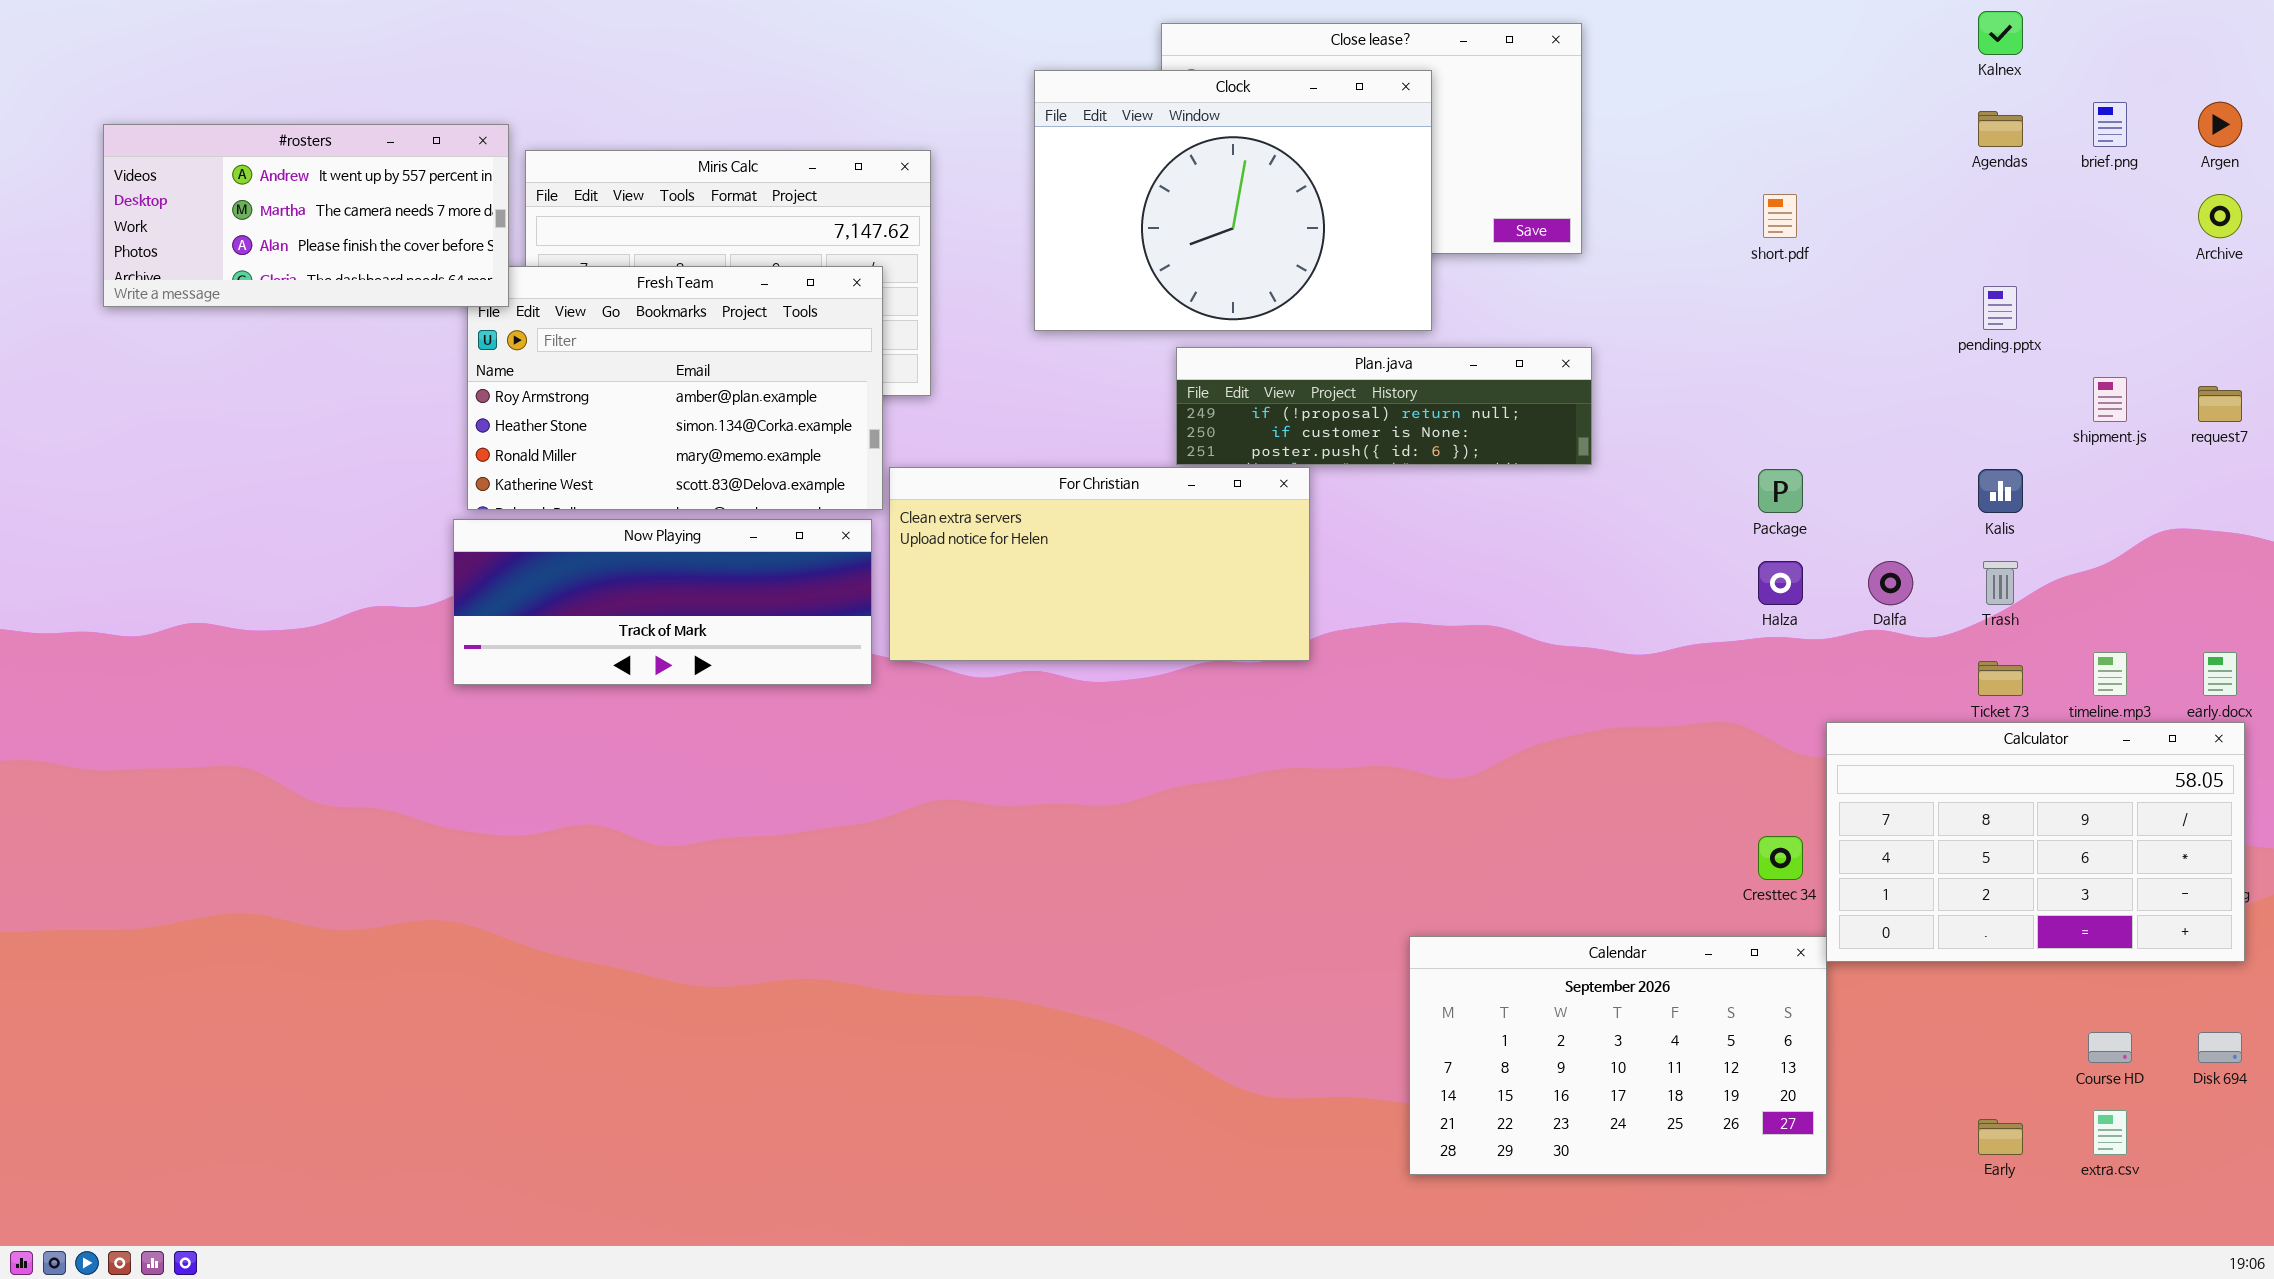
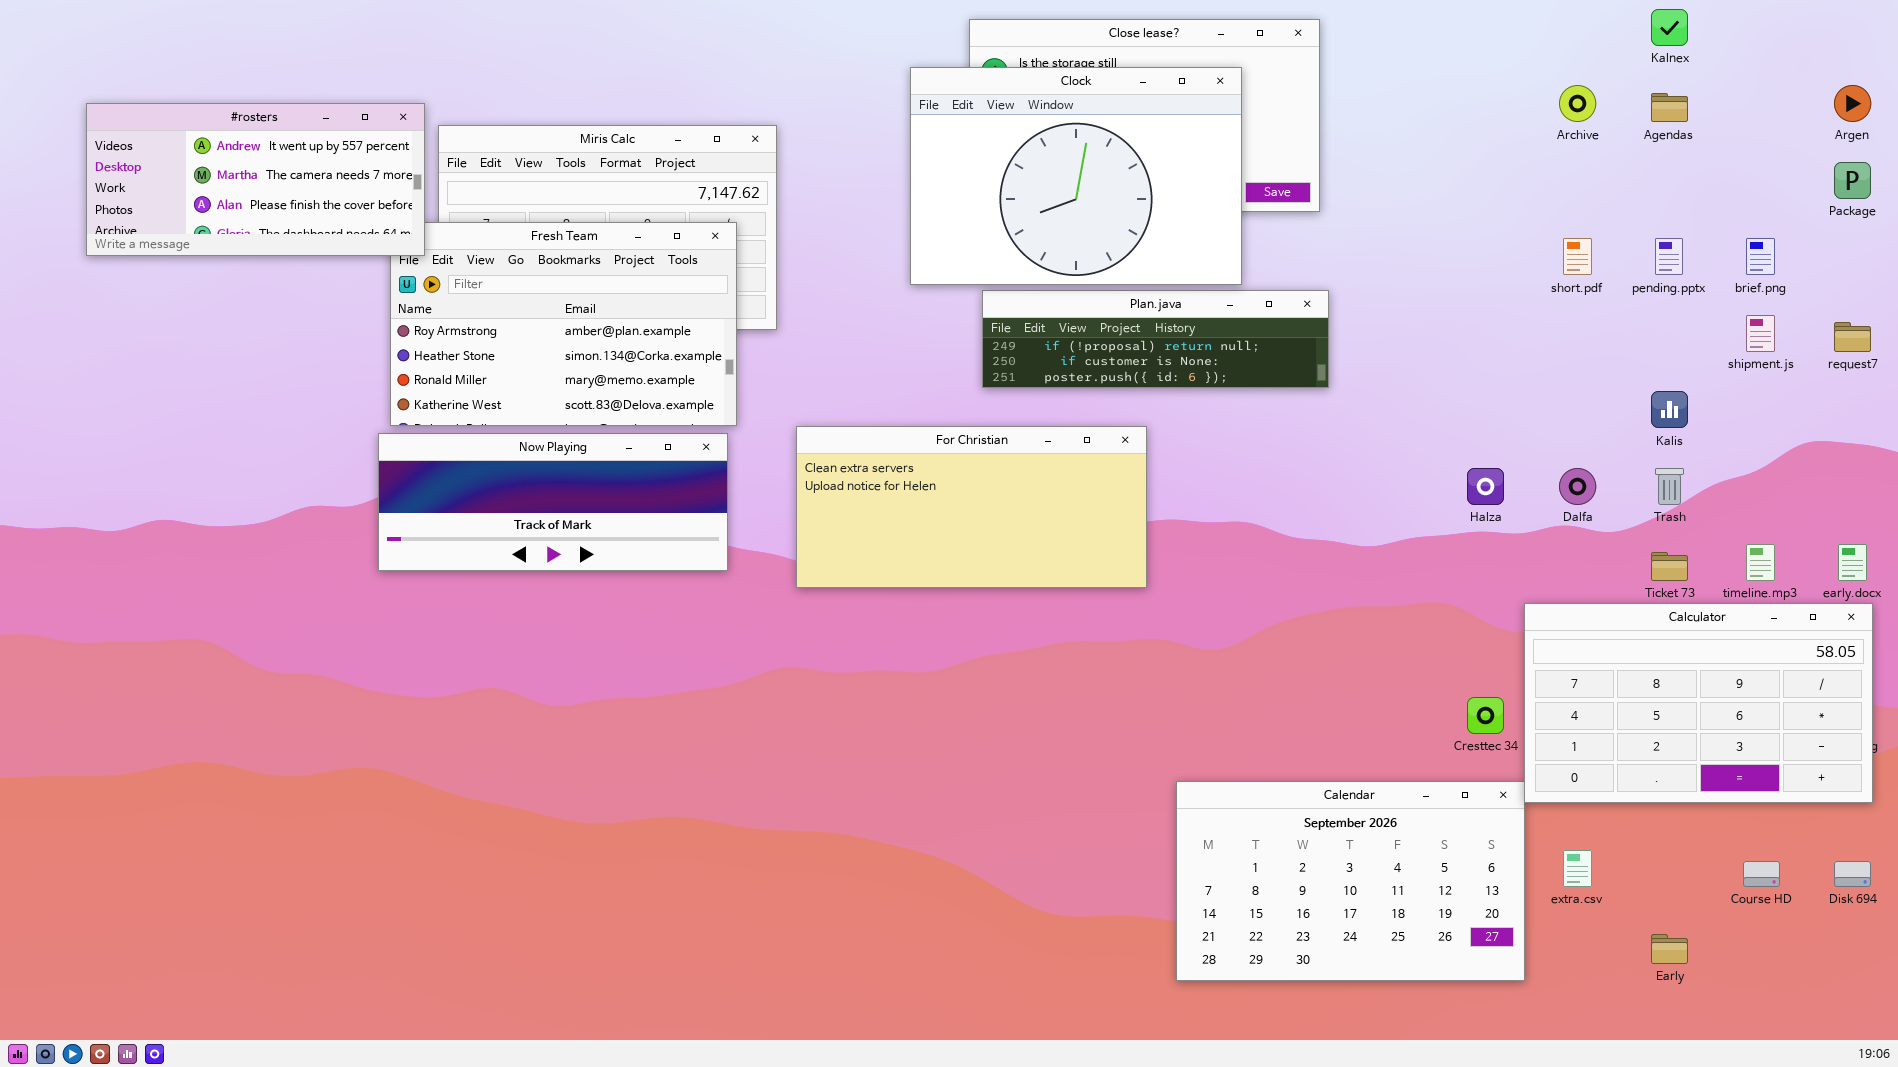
Clock: [1034,70,1432,331] -> [910,67,1242,285], moved
brief.png: [2093,102,2127,147] -> [1746,238,1775,275], moved
short.pdf: [1763,194,1797,238] -> [1563,238,1592,275], moved
Archive: [2198,194,2242,238] -> [1559,85,1596,122], moved
For Christian: [889,467,1310,661] -> [796,426,1147,588], moved
Package: [1758,469,1803,513] -> [1834,162,1871,199], moved
extra.csv: [2093,1110,2127,1155] -> [1563,850,1592,887], moved

